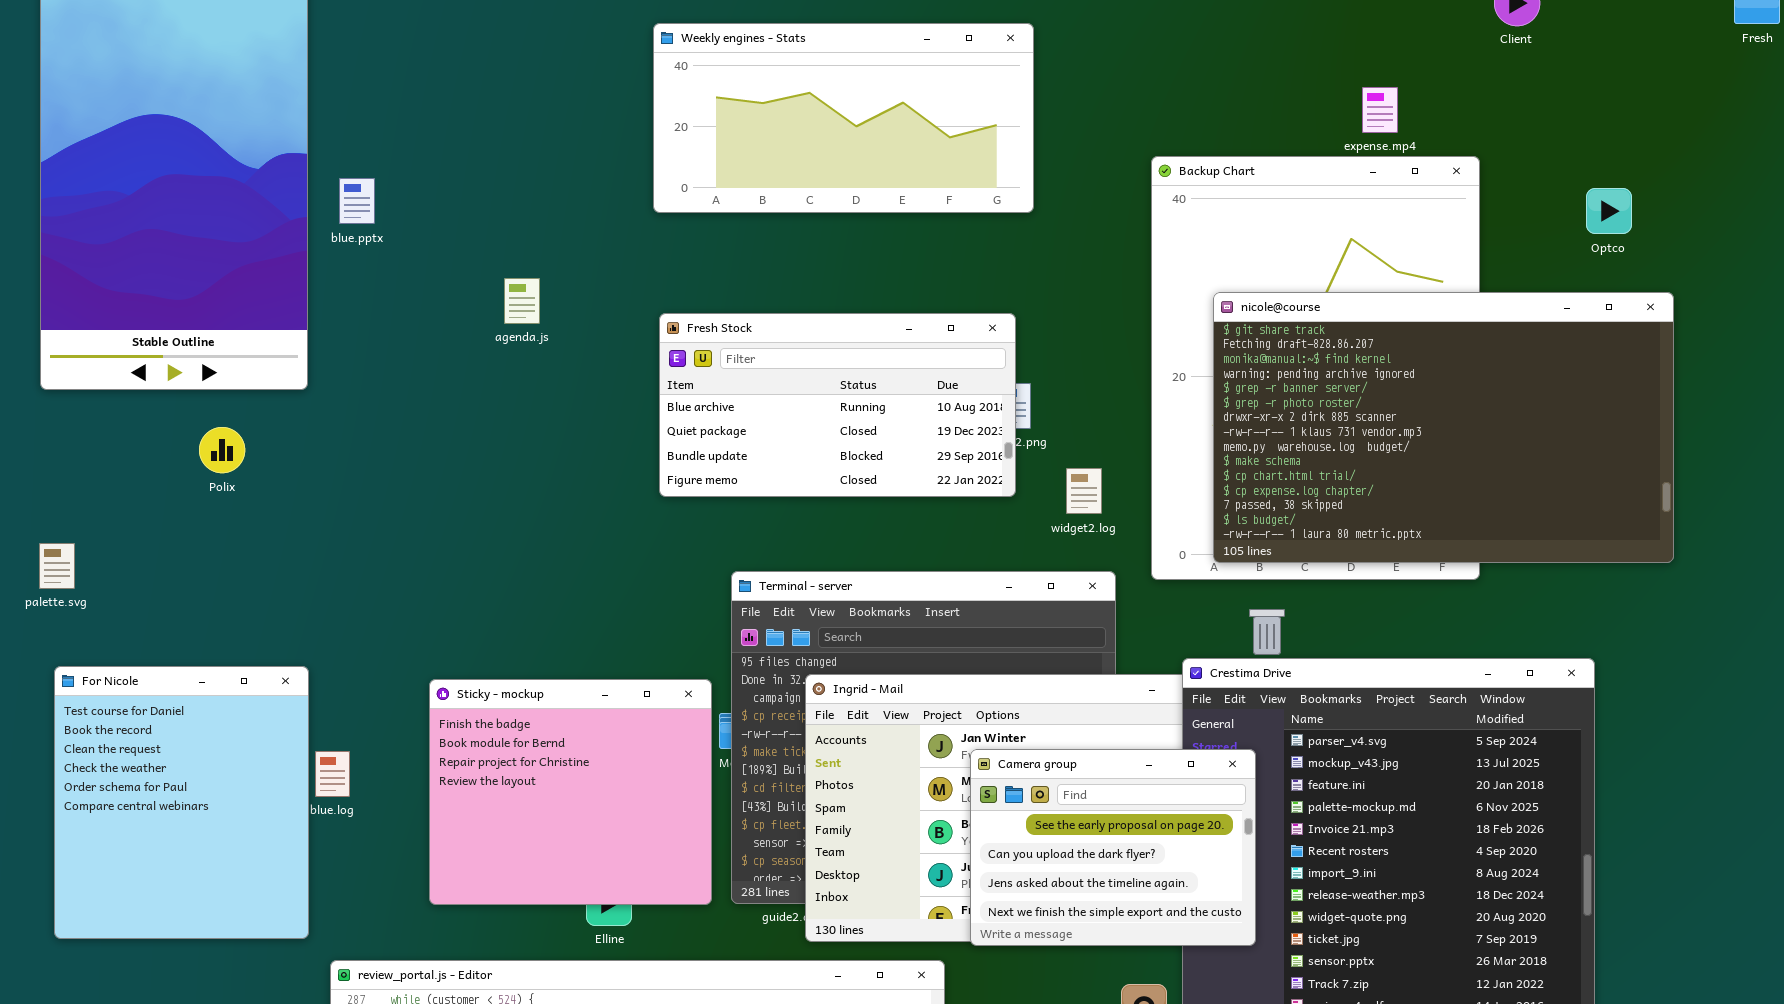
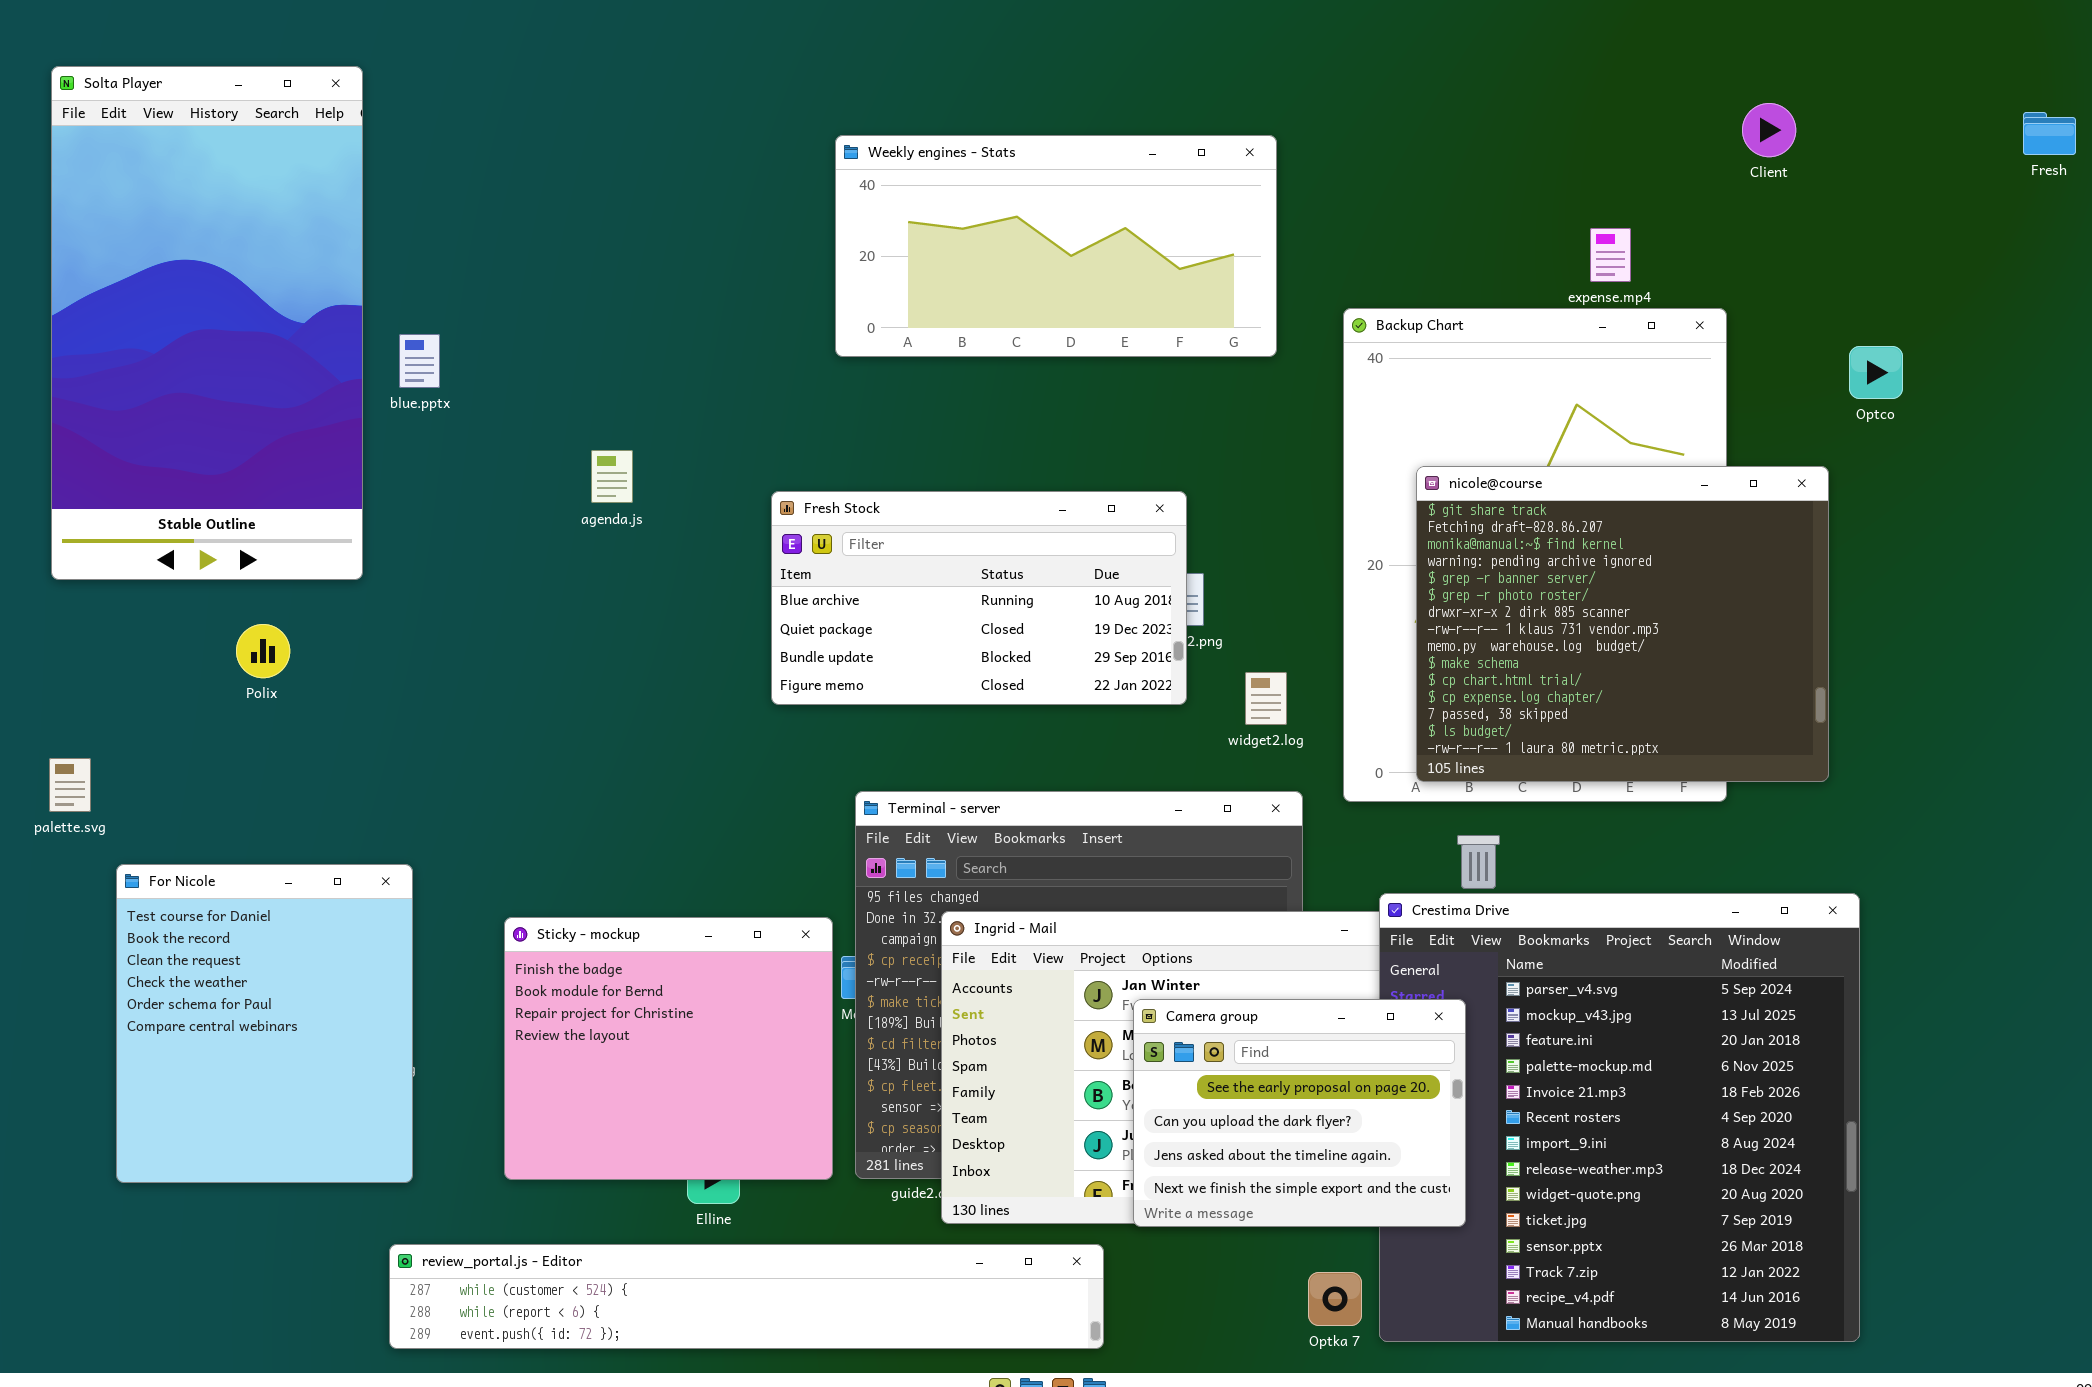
Weekly engines - Stats: [653,23,1034,213] -> [835,135,1277,357], moved
nicole@course: [1213,292,1674,563] -> [1416,466,1829,782], resized
For Nicole: [54,666,309,939] -> [116,864,413,1183], moved

